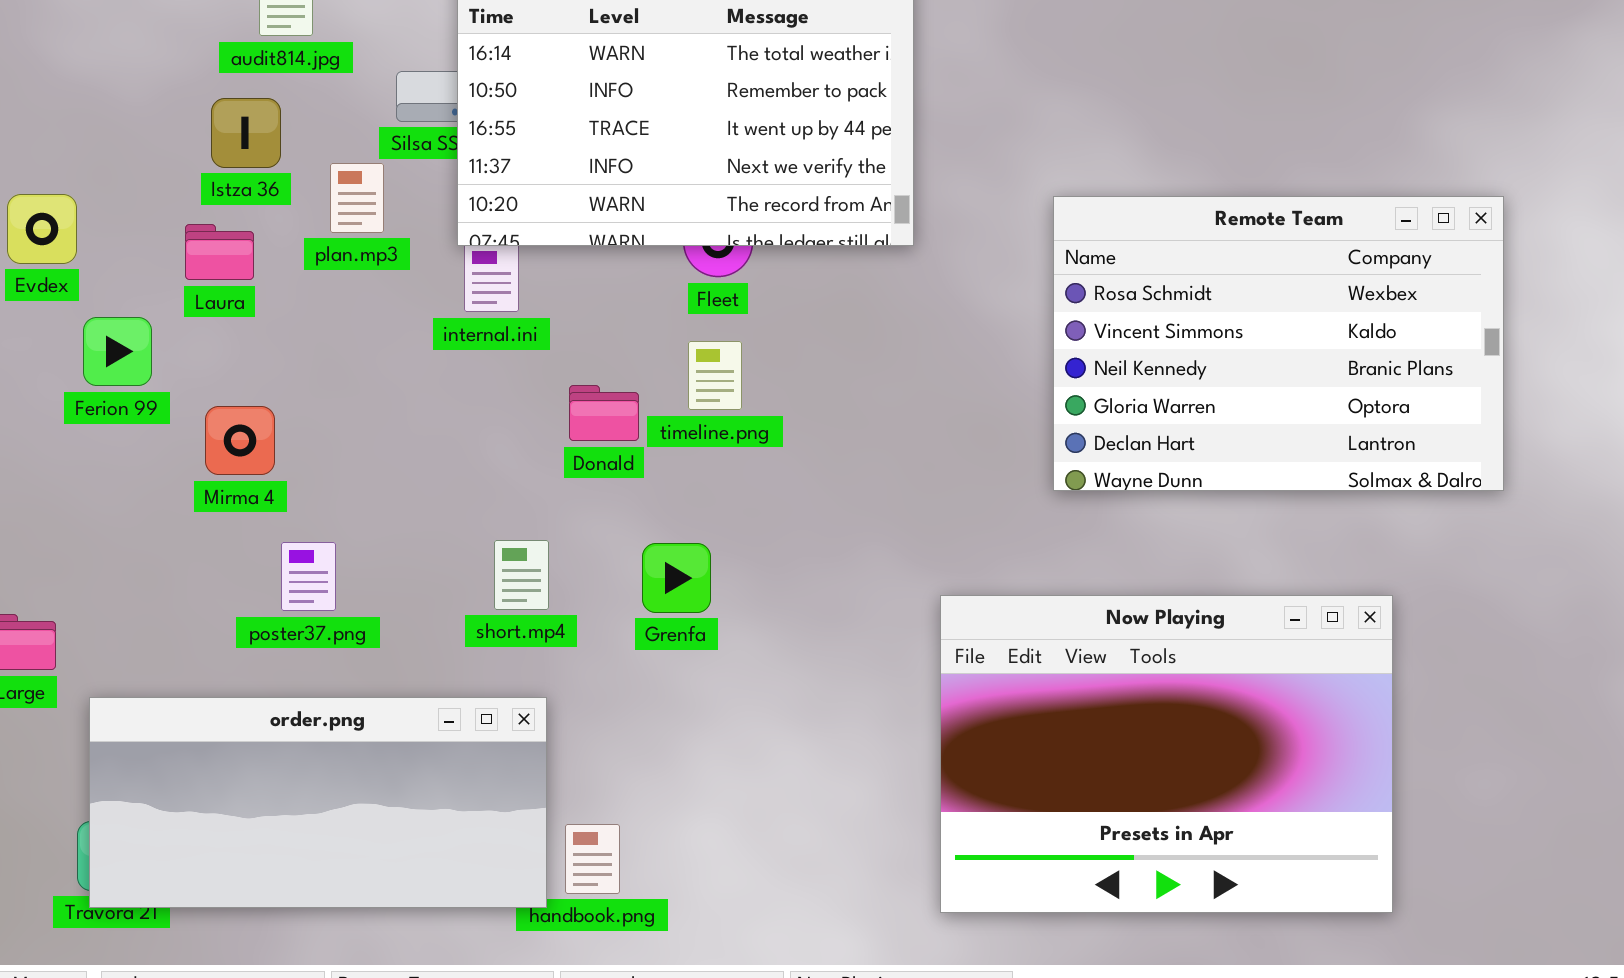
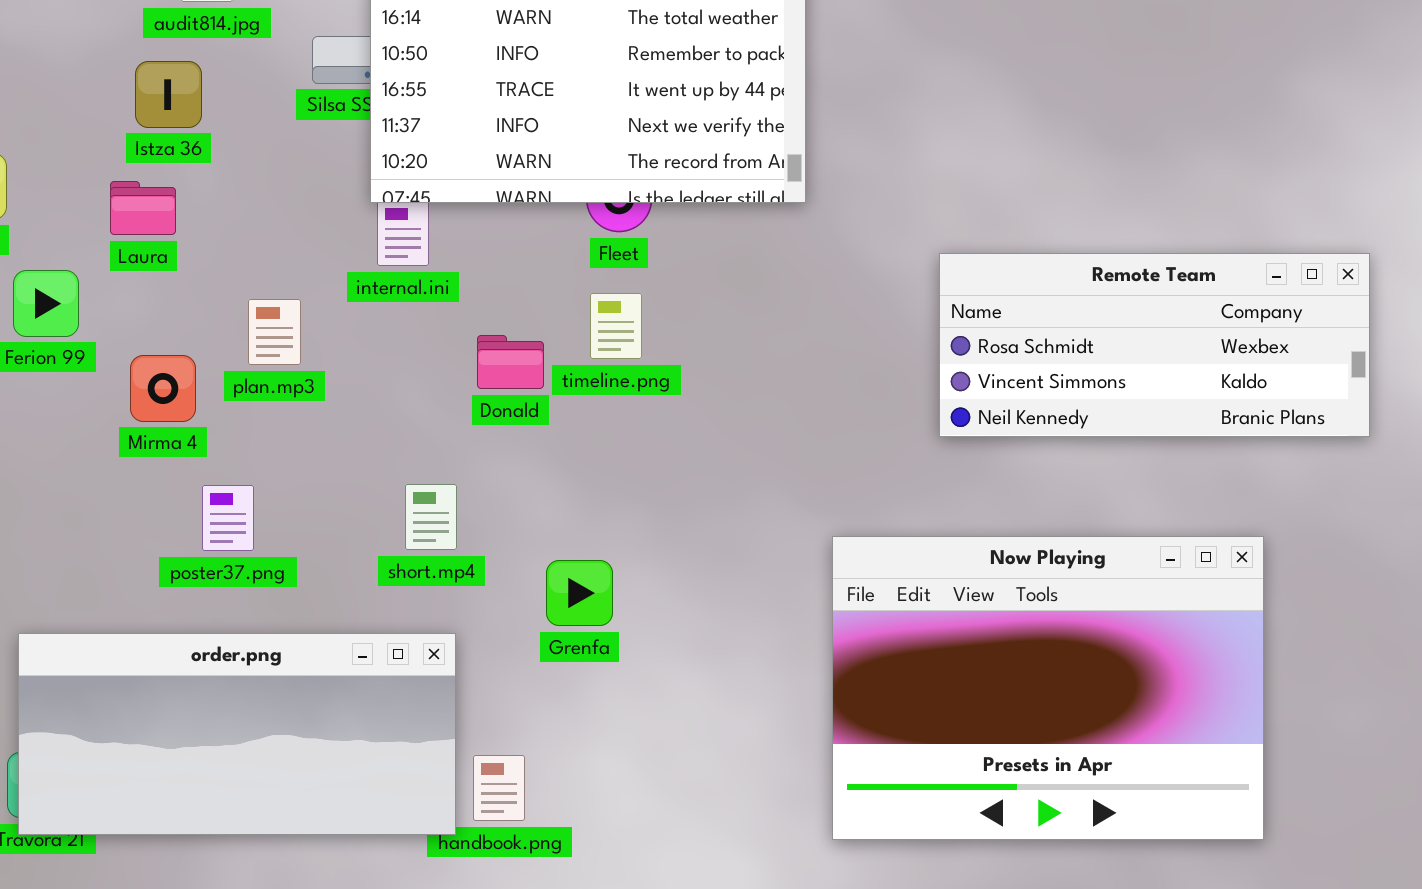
plan.mp3: [330,163,384,233] -> [248,299,301,365], moved
Remote Team: [1053,196,1504,491] -> [939,253,1370,437], resized
Grenfa: [642,543,711,613] -> [546,560,613,626], moved

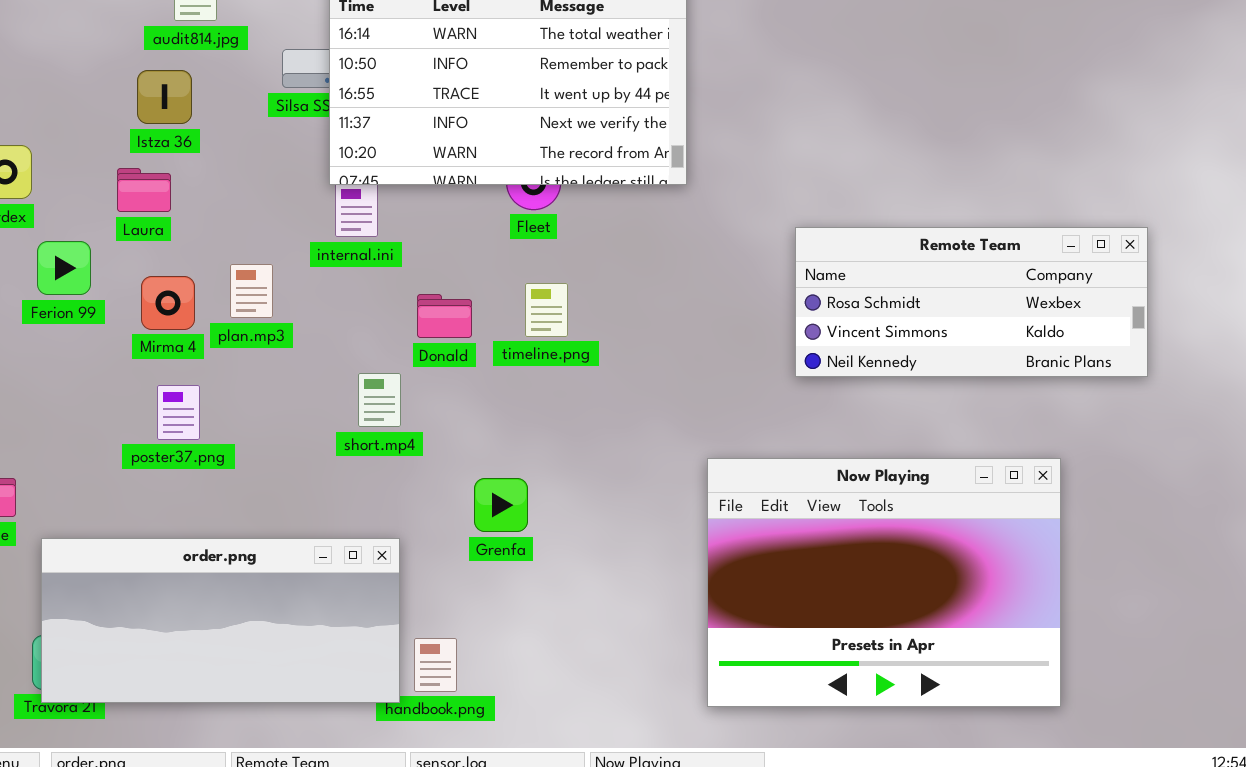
timeline.png: [590,293,642,359] -> [525,283,568,337], moved
Mirma 4: [130,355,196,422] -> [141,276,195,330], moved
short.mp4: [405,484,457,550] -> [358,373,401,427], moved
poster37.png: [202,485,254,551] -> [157,385,200,440], moved

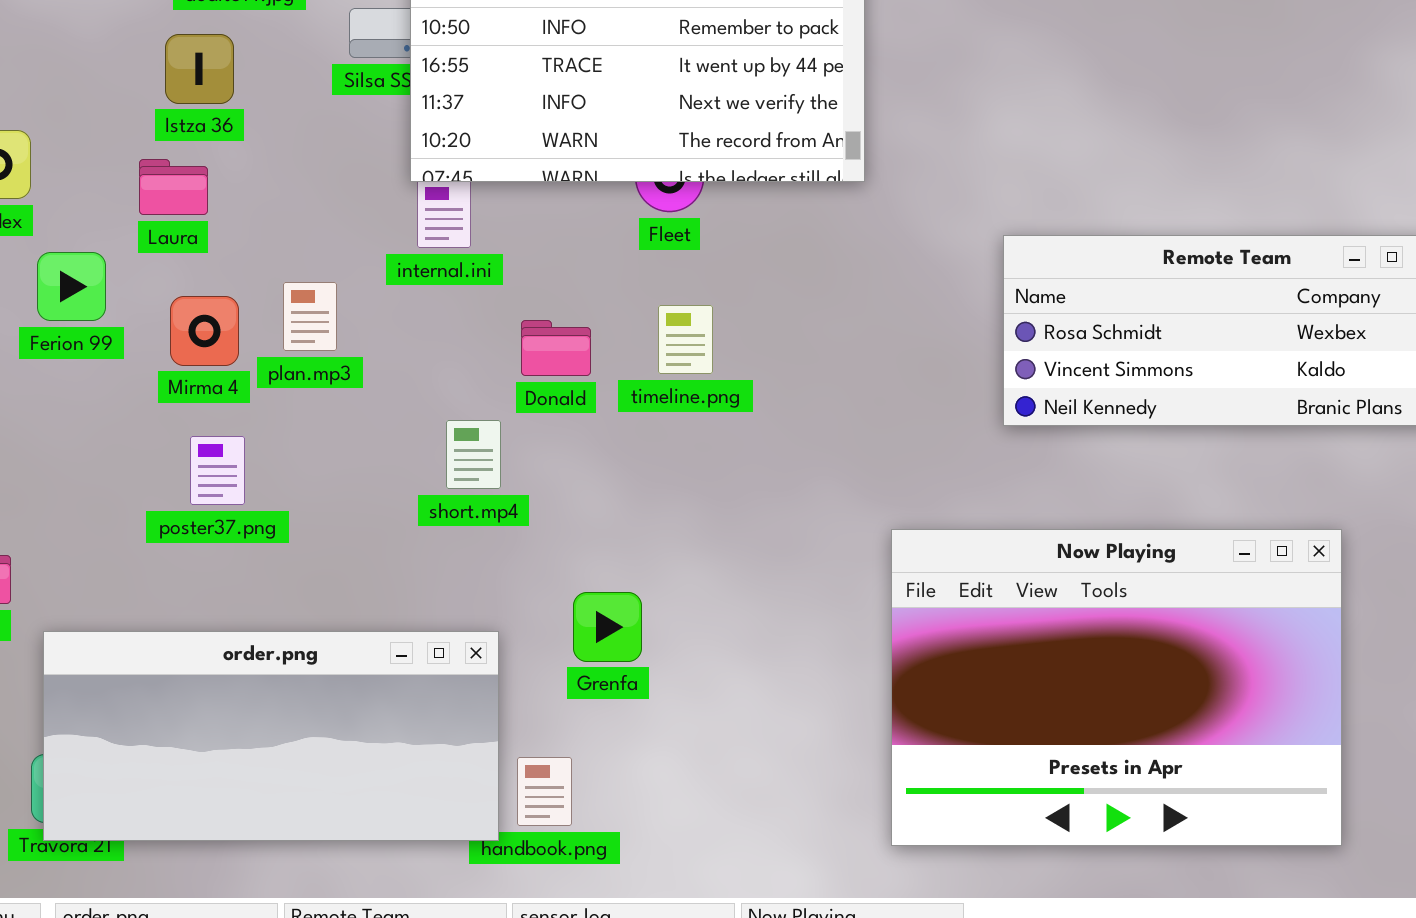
Grenfa: [474,478,528,532] -> [573,592,642,662], moved

